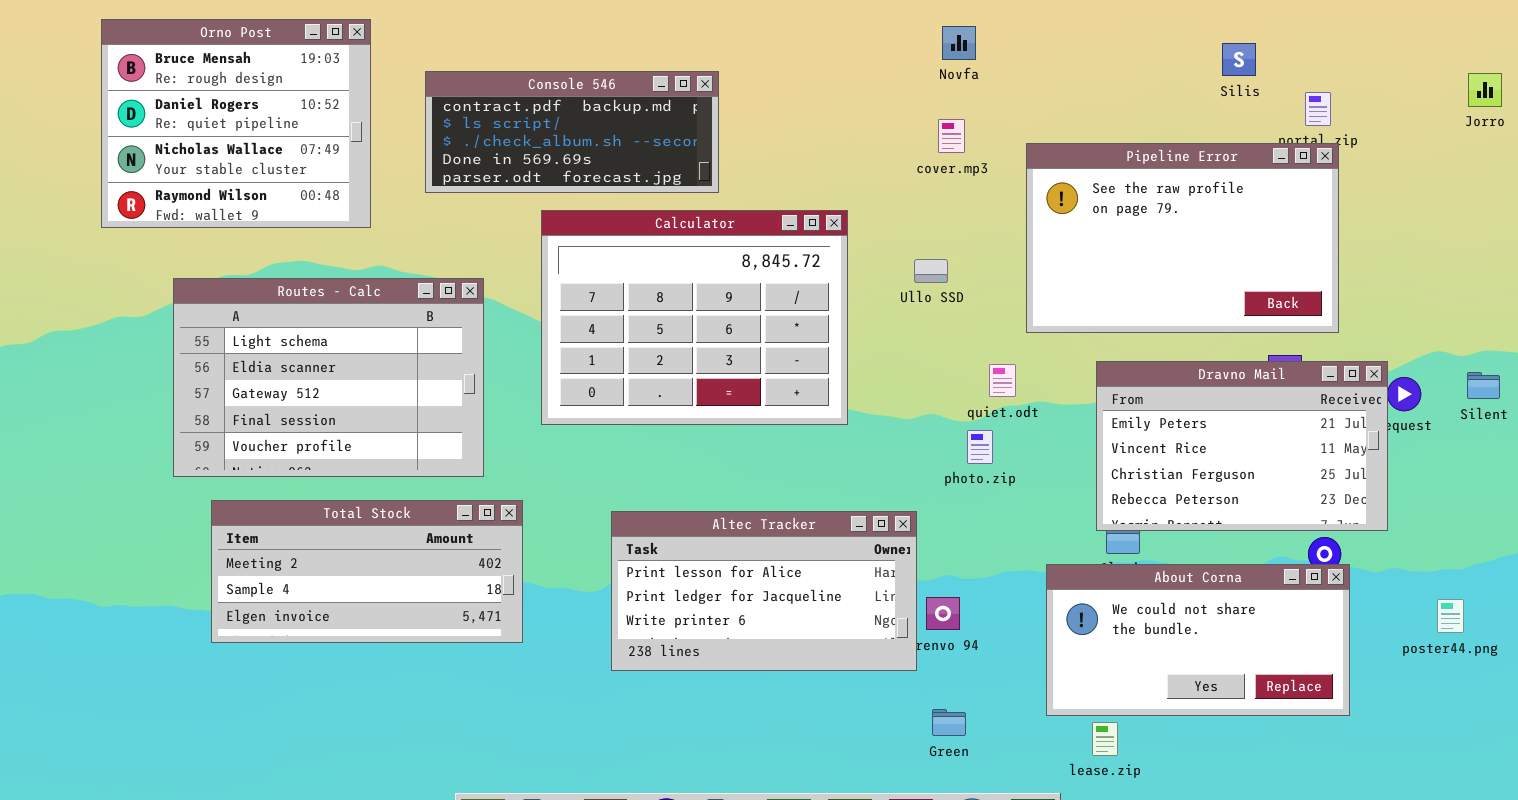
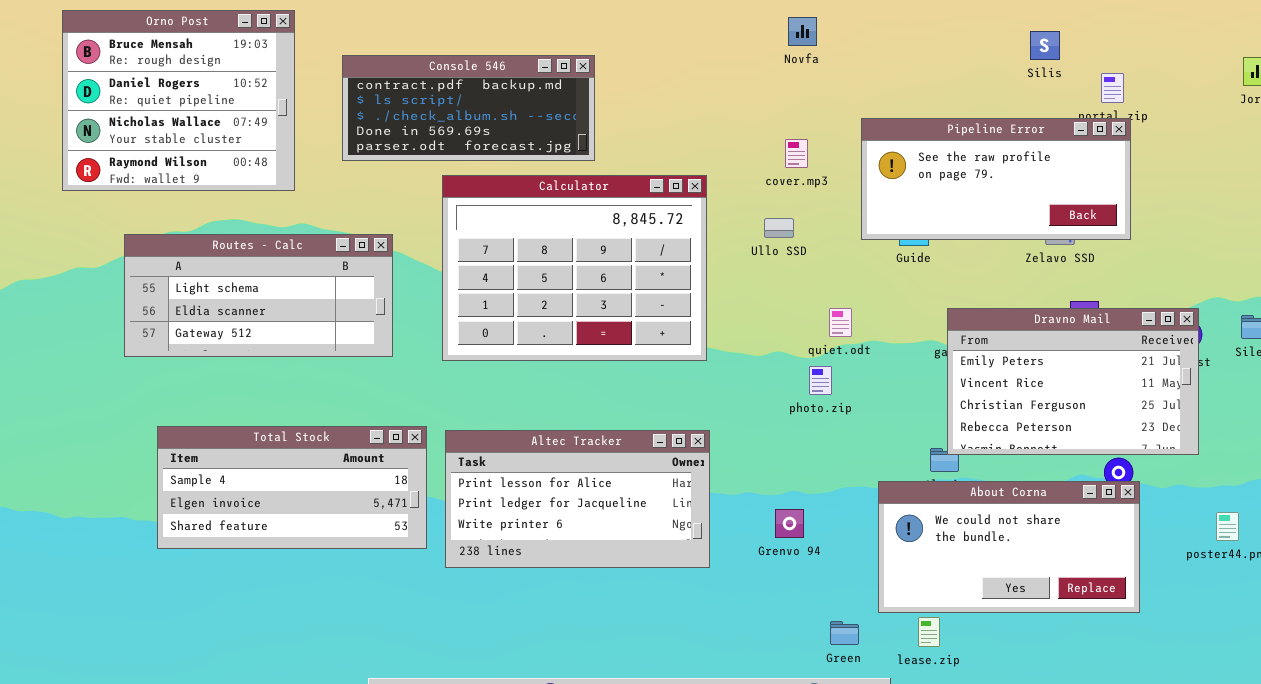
cover.mp3: [938,119,965,153] -> [785,139,808,168], moved
Pipeline Error: [1026,143,1339,333] -> [861,118,1131,240], resized
Routes - Calc: [173,278,484,477] -> [124,234,393,357], resized
Dravno Mail: [1096,361,1388,531] -> [947,308,1199,455], moved
Total Stock: [211,500,523,643] -> [157,426,427,549], scrolled down 1 row
Altec Tracker: [611,511,917,671] -> [445,430,710,568], moved
Green: [932,709,966,736] -> [830,621,859,645], moved

